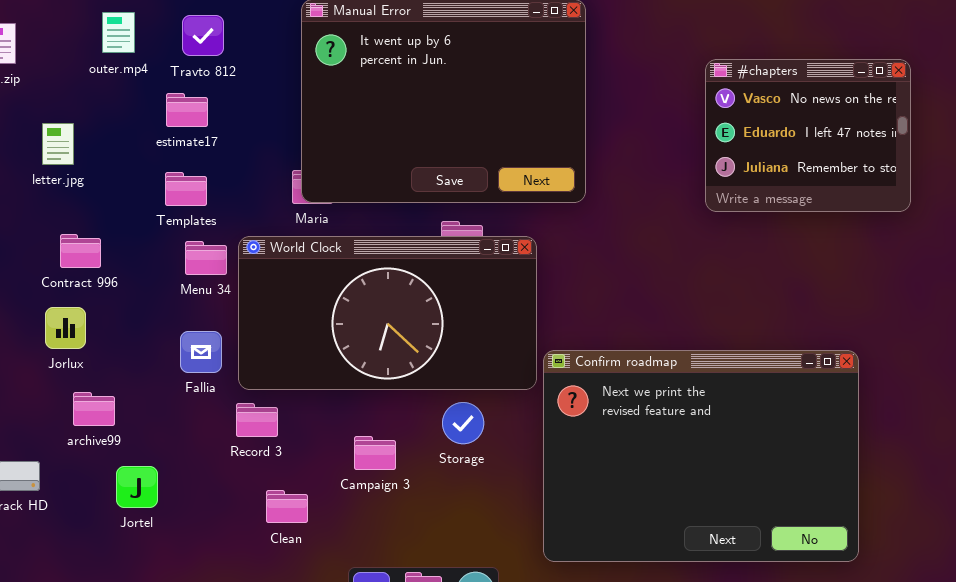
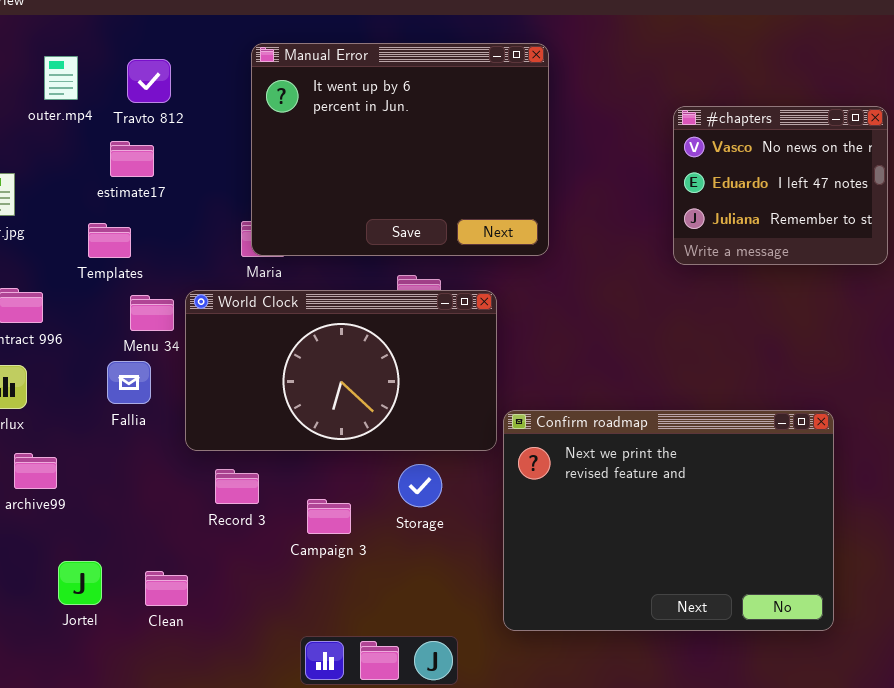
Templates: [165,172,207,206] -> [88,223,131,258], moved
Fallia: [180,331,222,373] -> [107,361,151,404], moved
Record 3: [236,403,278,437] -> [215,469,259,504], moved
Jortel: [116,466,158,508] -> [58,561,102,605], moved
Clean: [266,490,308,523] -> [145,571,188,606], moved

